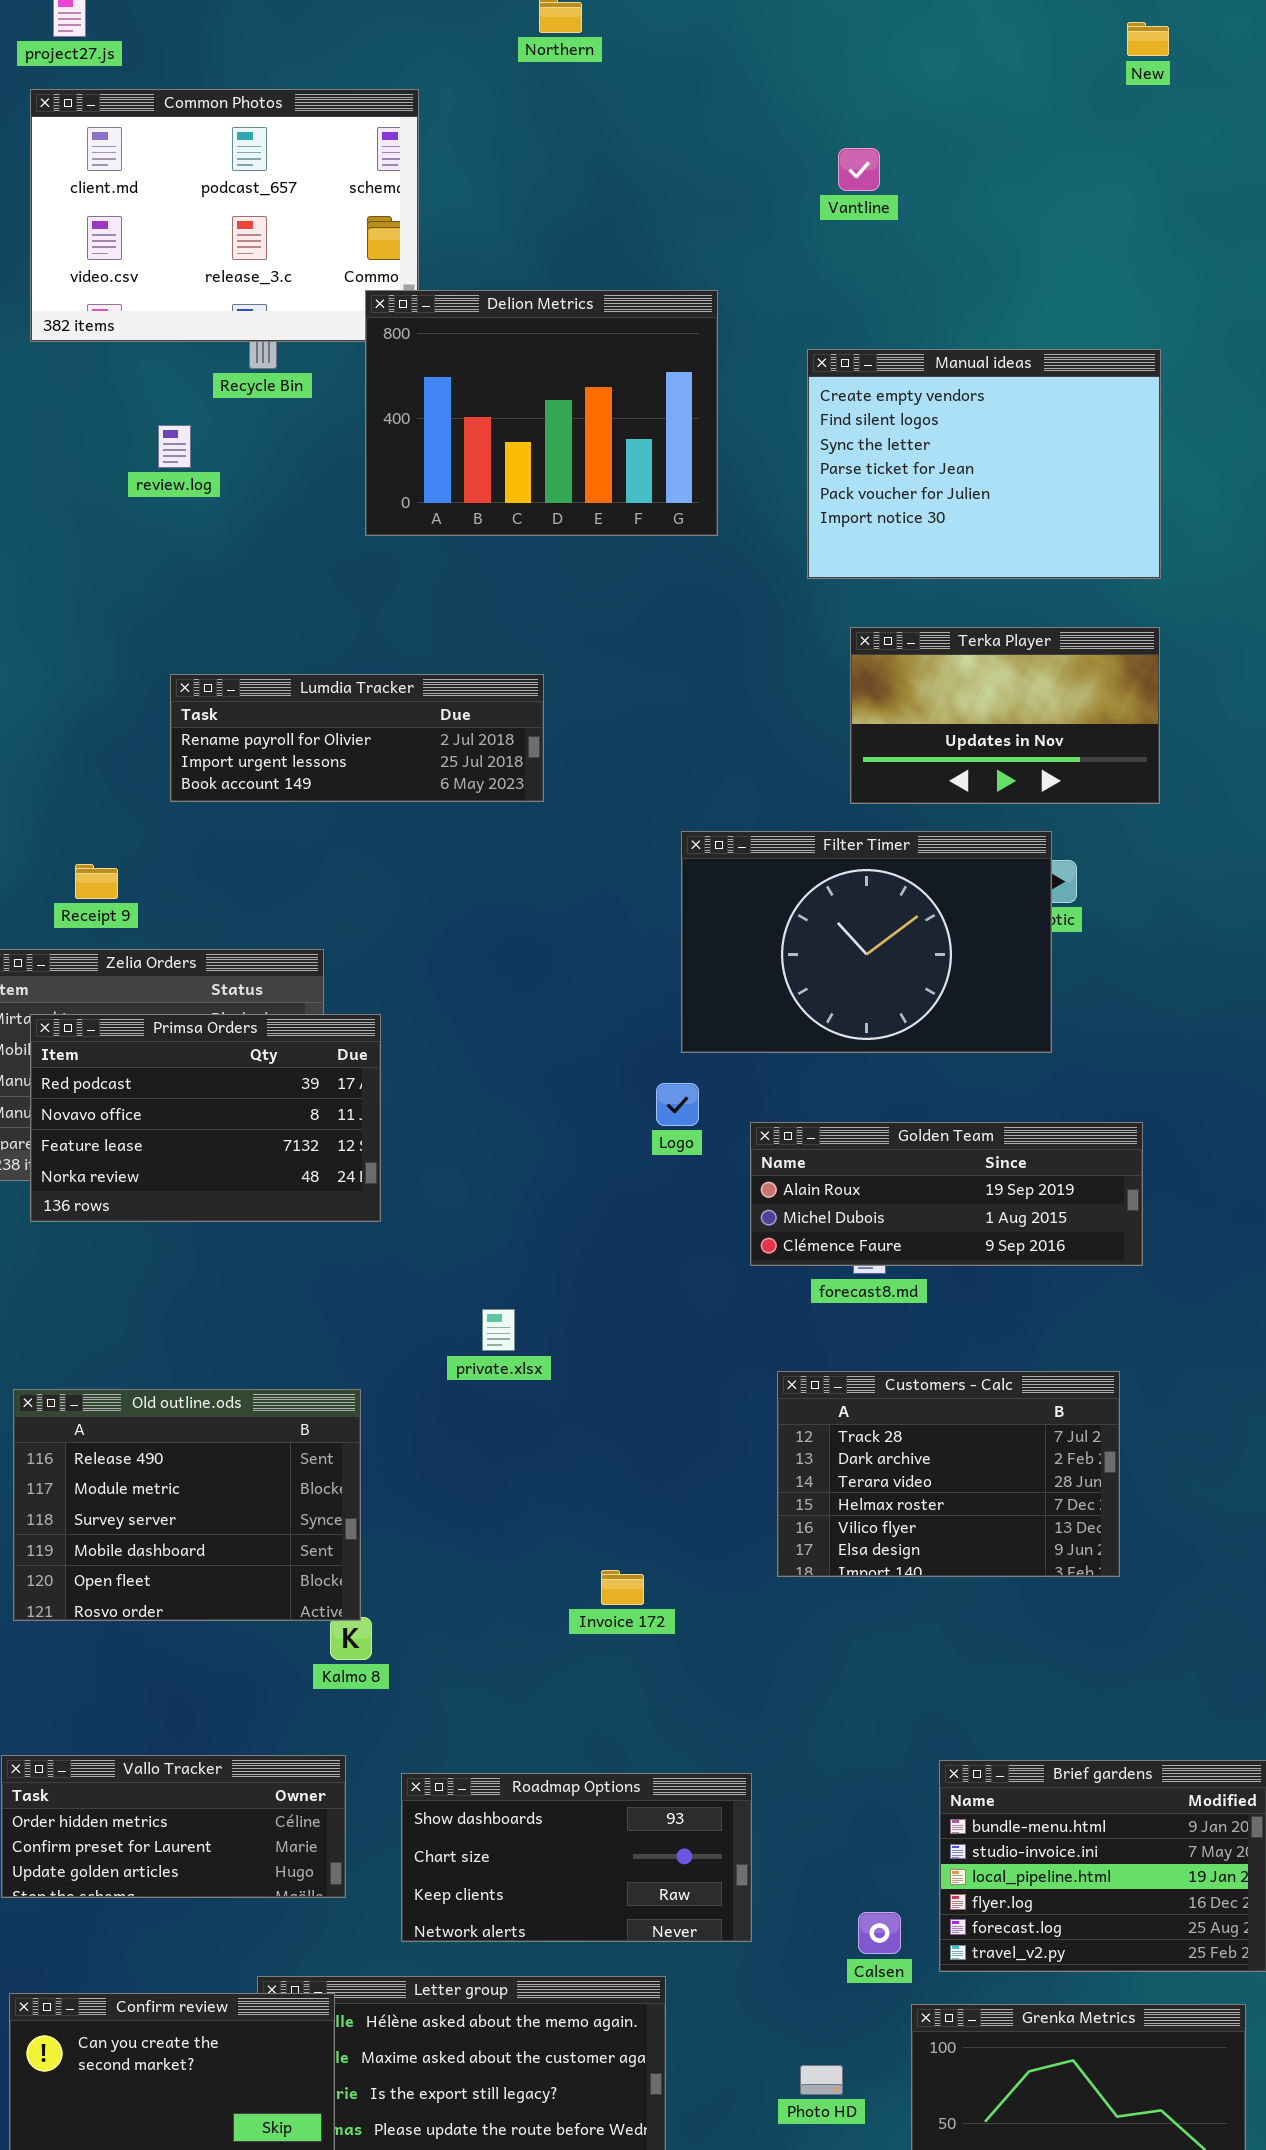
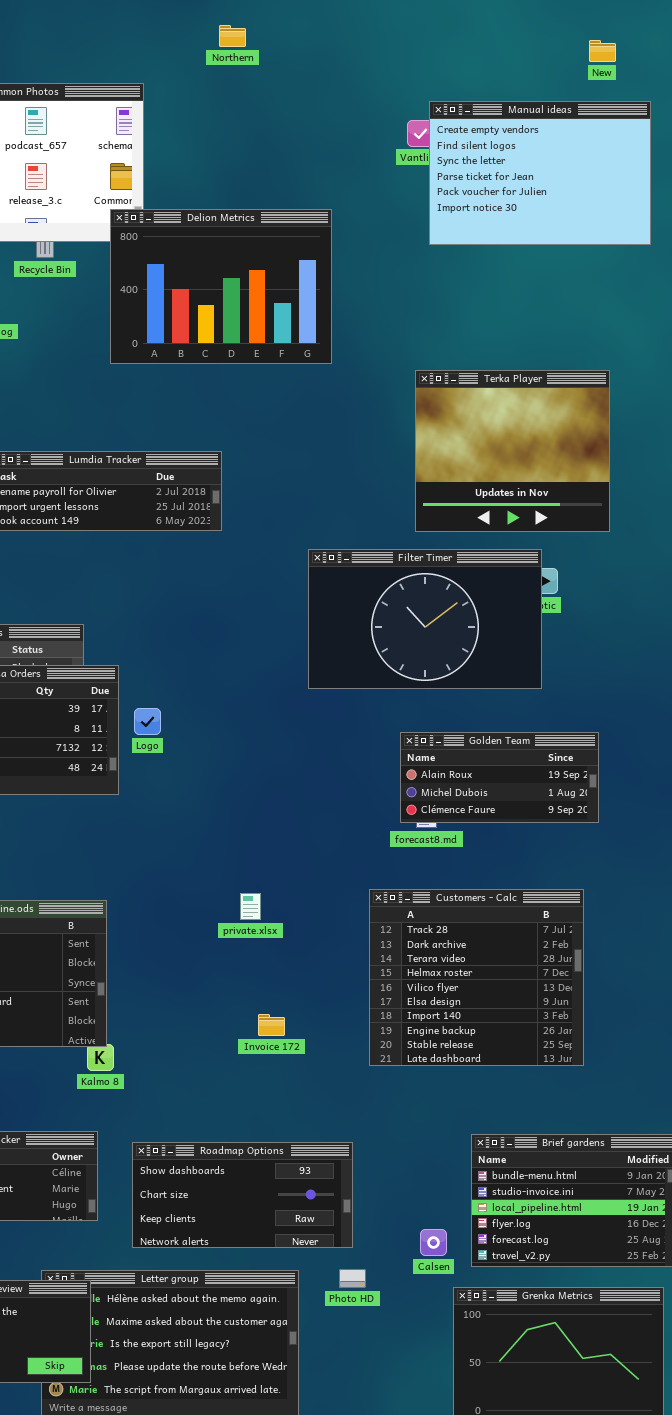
Manual ideas: [807,349,1161,579] -> [429,101,651,245], moved
Terka Player: [850,627,1160,804] -> [415,370,610,532], resized
Logo: [656,1083,699,1126] -> [134,708,161,735], moved
Golden Team: [750,1122,1143,1266] -> [400,732,599,823], resized
private.xlsx: [482,1309,515,1351] -> [240,893,261,920], moved
Customers - Calc: [777,1371,1120,1577] -> [369,889,584,1066], resized
Photo HD: [800,2065,843,2095] -> [339,1269,366,1288], moved

